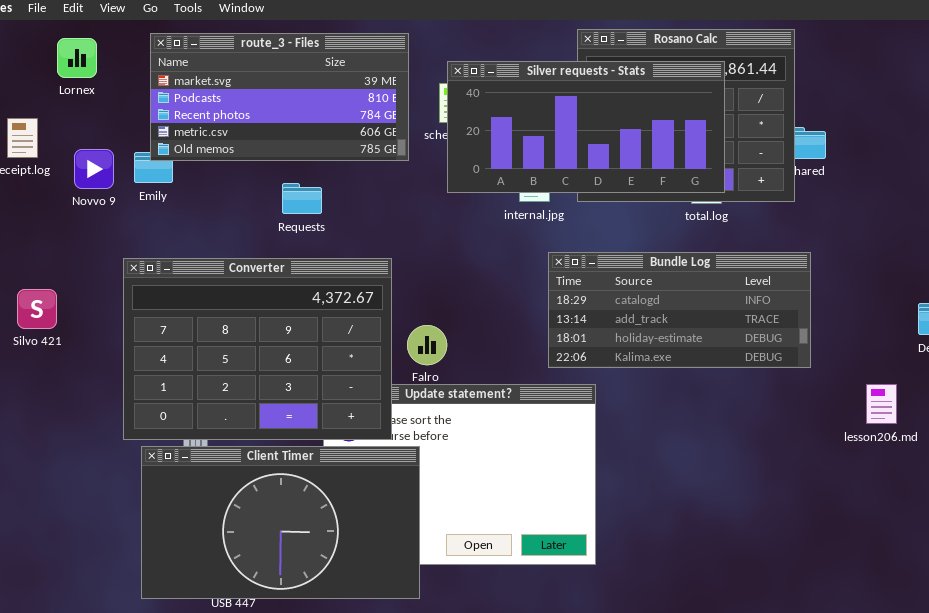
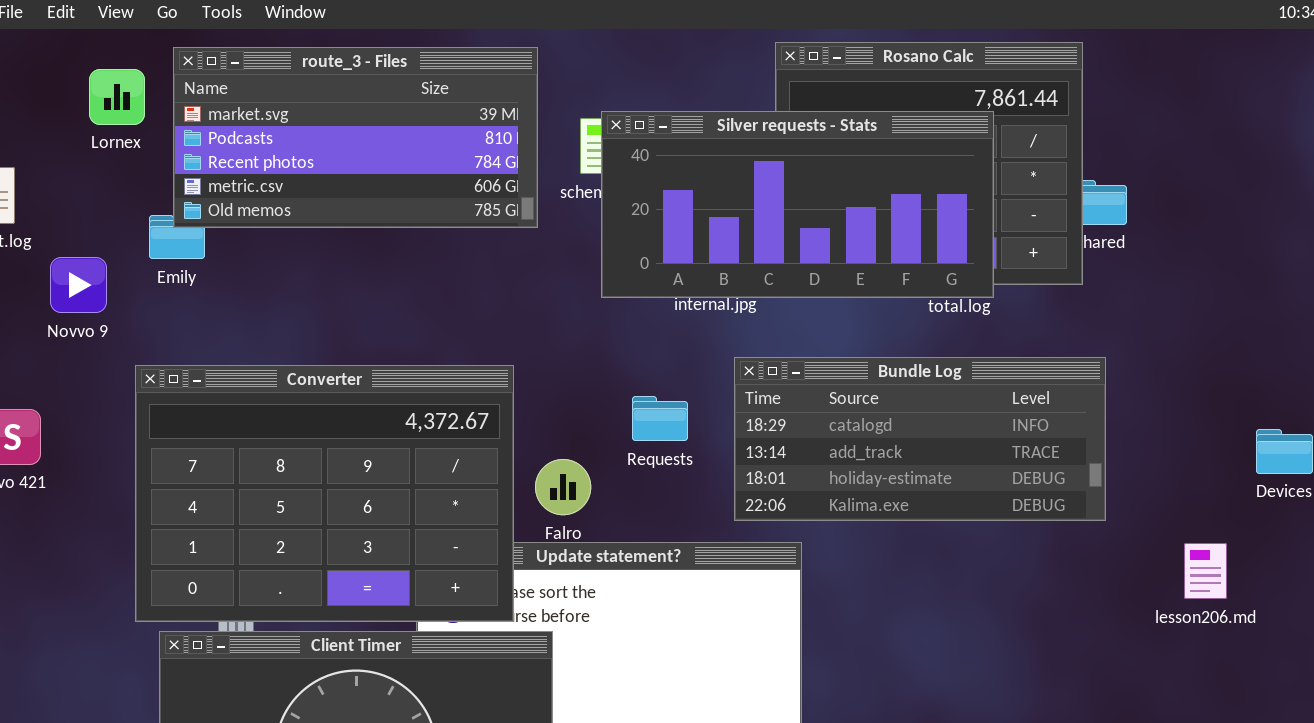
Lornex: [57,38,97,78] -> [89,69,145,125], moved
Silver requests - Stats: [447,61,725,193] -> [601,111,994,298], moved
Novvo 9: [74,149,114,189] -> [50,257,107,313], moved
Requests: [282,183,322,214] -> [632,396,688,441], moved

